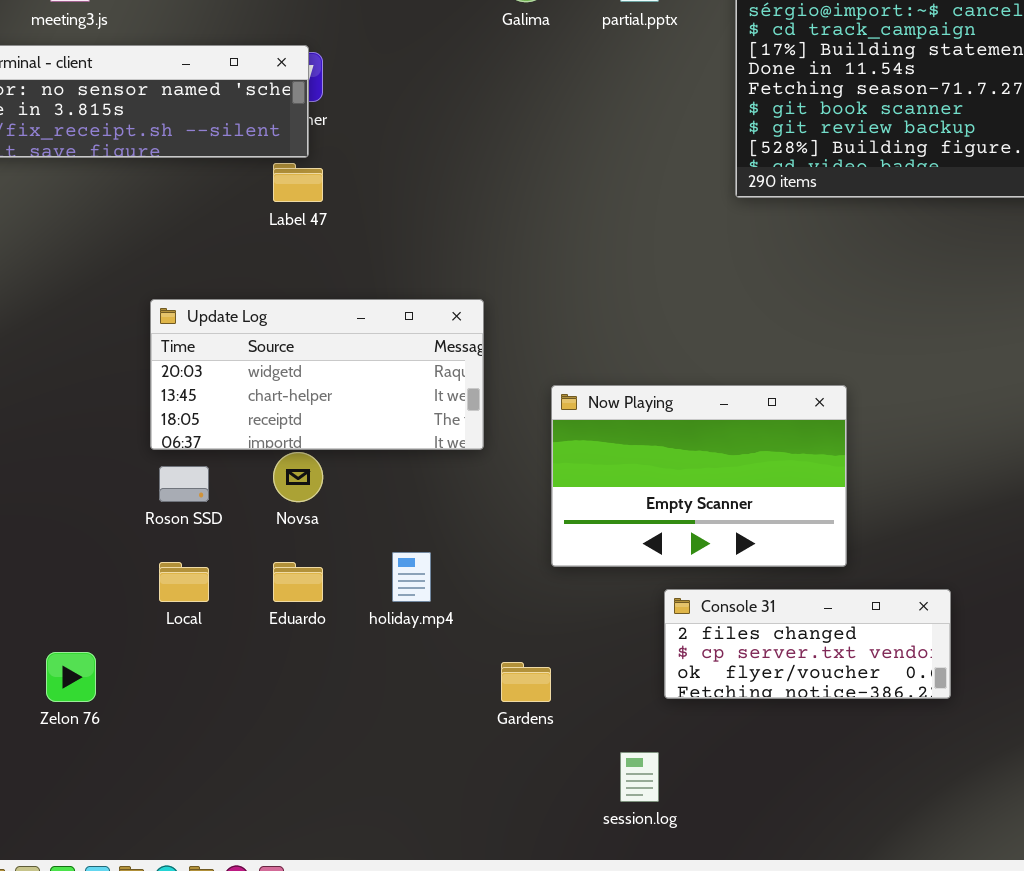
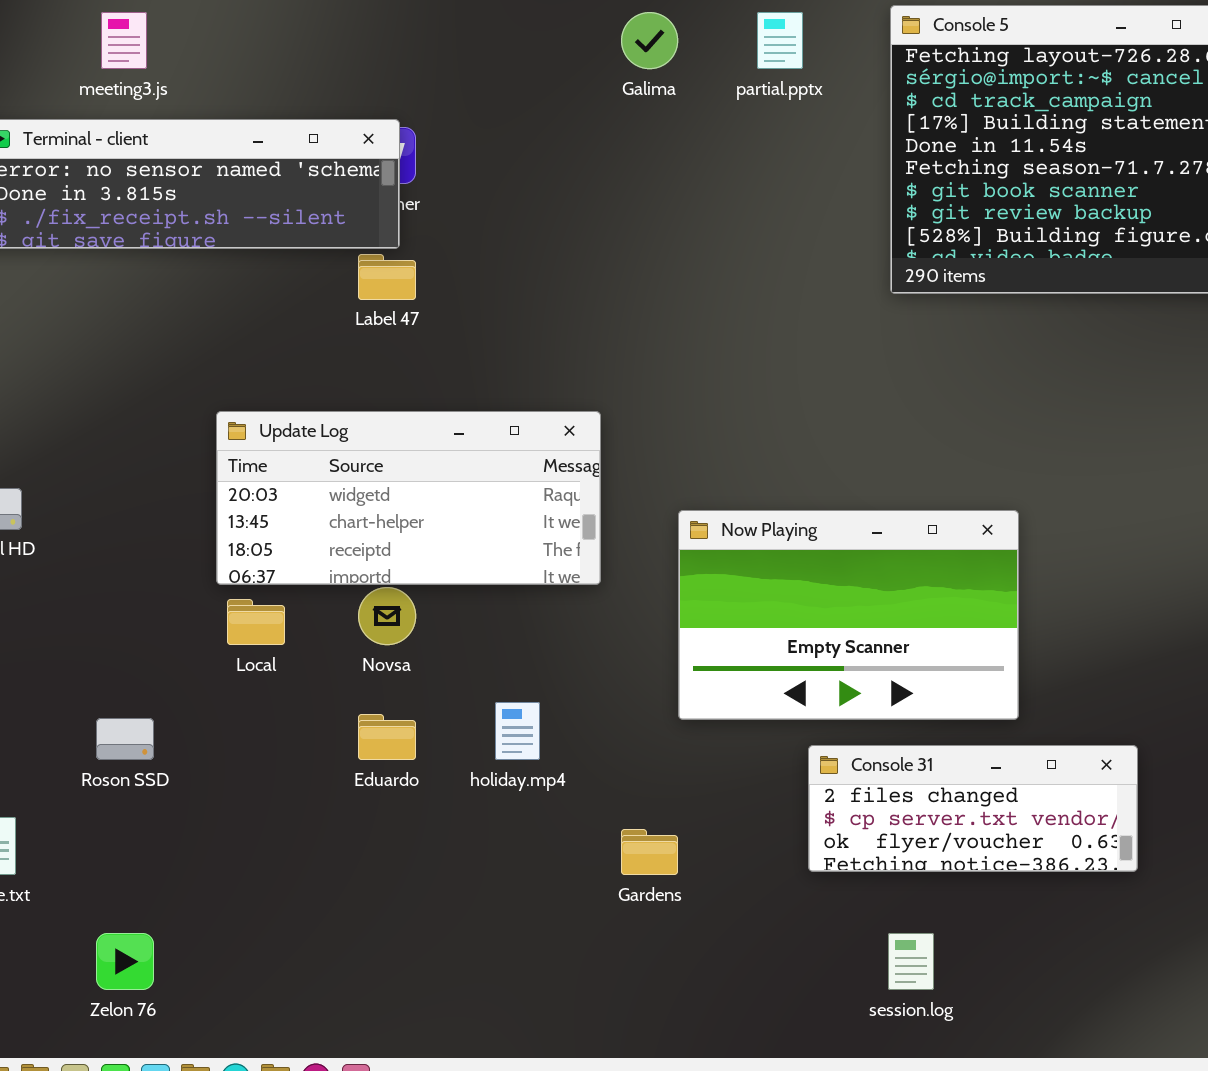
Roson SSD: [159,466,209,502] -> [96,718,154,760], moved
Local: [159,562,209,602] -> [227,599,285,645], moved
Zelon 76: [46,652,96,702] -> [96,933,154,990], moved
session.log: [620,752,659,802] -> [888,933,934,990], moved

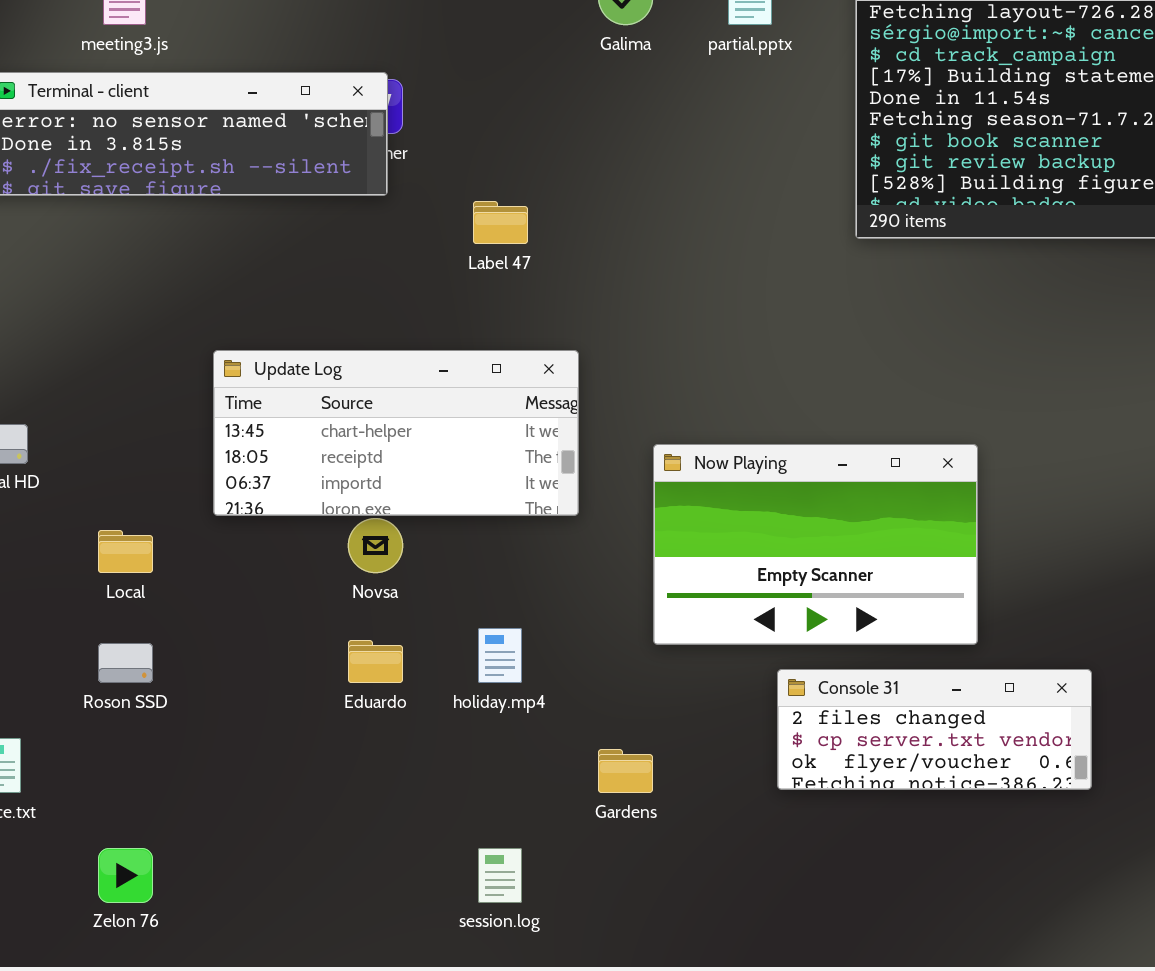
Label 47: [358,254,416,300] -> [473,201,528,244], moved
Update Log: [216,411,601,585] -> [213,350,579,516], scrolled down 1 row
Local: [227,599,285,645] -> [98,530,153,573], moved
session.log: [888,933,934,990] -> [478,848,522,903], moved

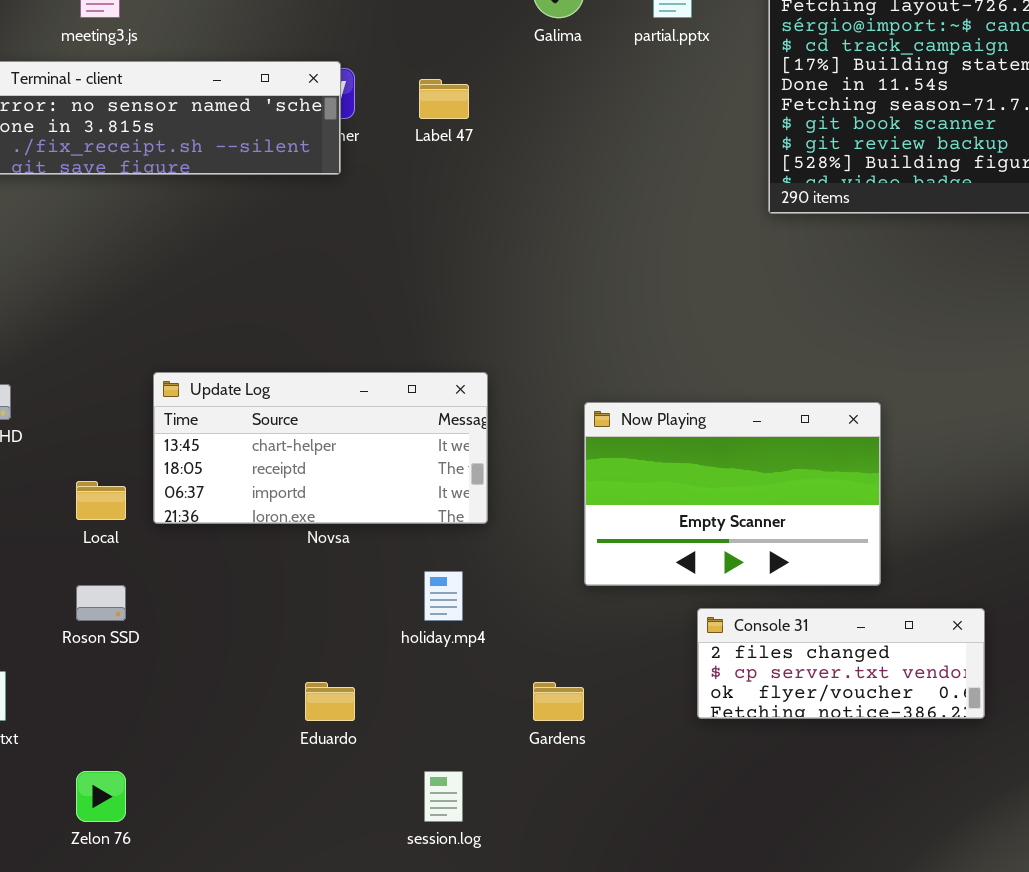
Label 47: [473,201,528,244] -> [419,79,469,119], moved
Update Log: [213,350,579,516] -> [153,372,488,524], moved
Eduardo: [348,640,403,683] -> [305,682,355,721], moved

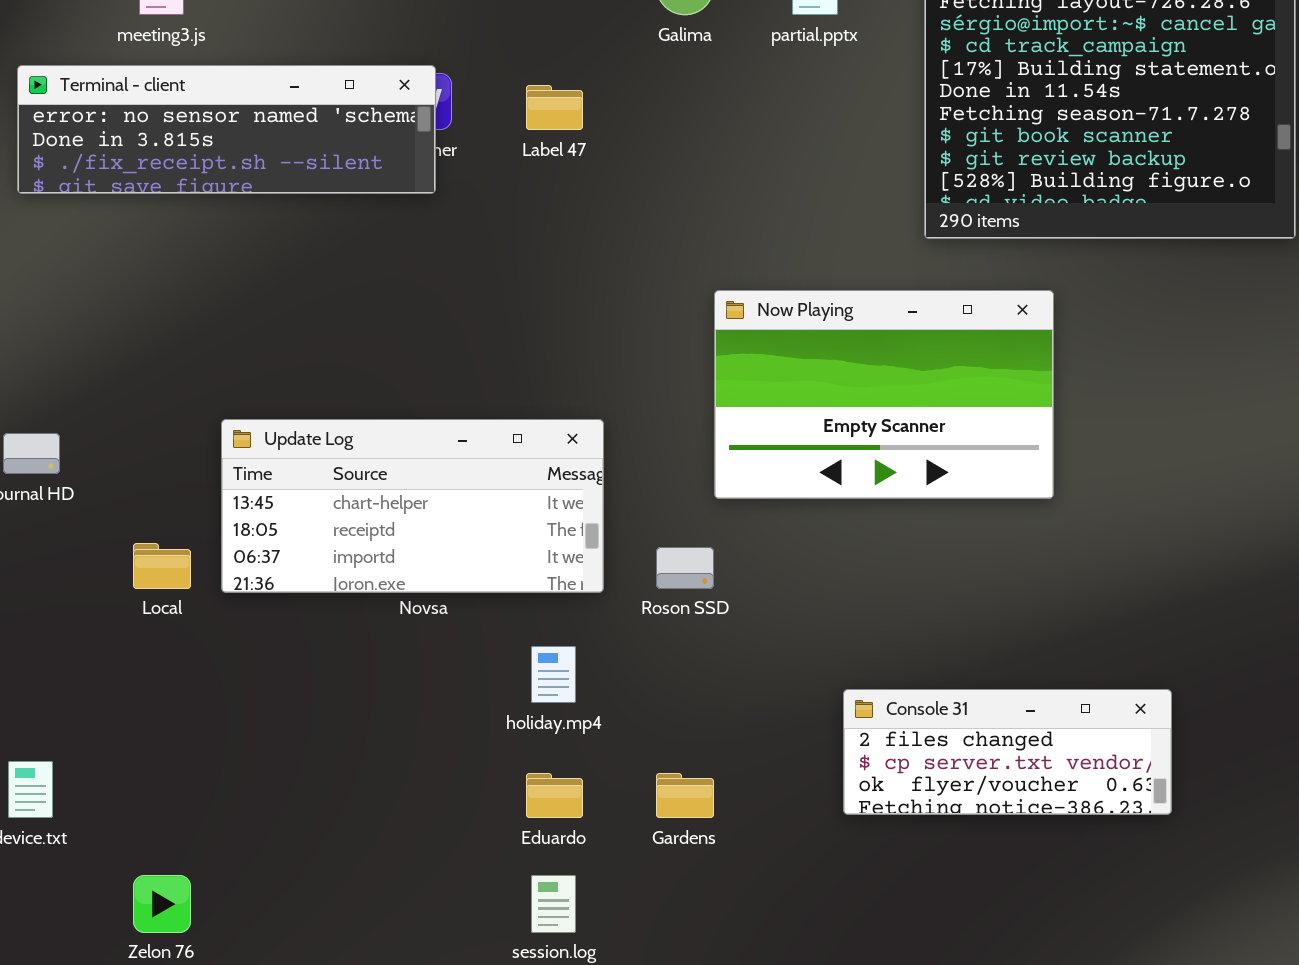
Now Playing: [584,402,881,586] -> [714,290,1054,499], moved
Roson SSD: [76,585,126,621] -> [656,547,714,589], moved
Eduardo: [305,682,355,721] -> [526,773,583,818], moved

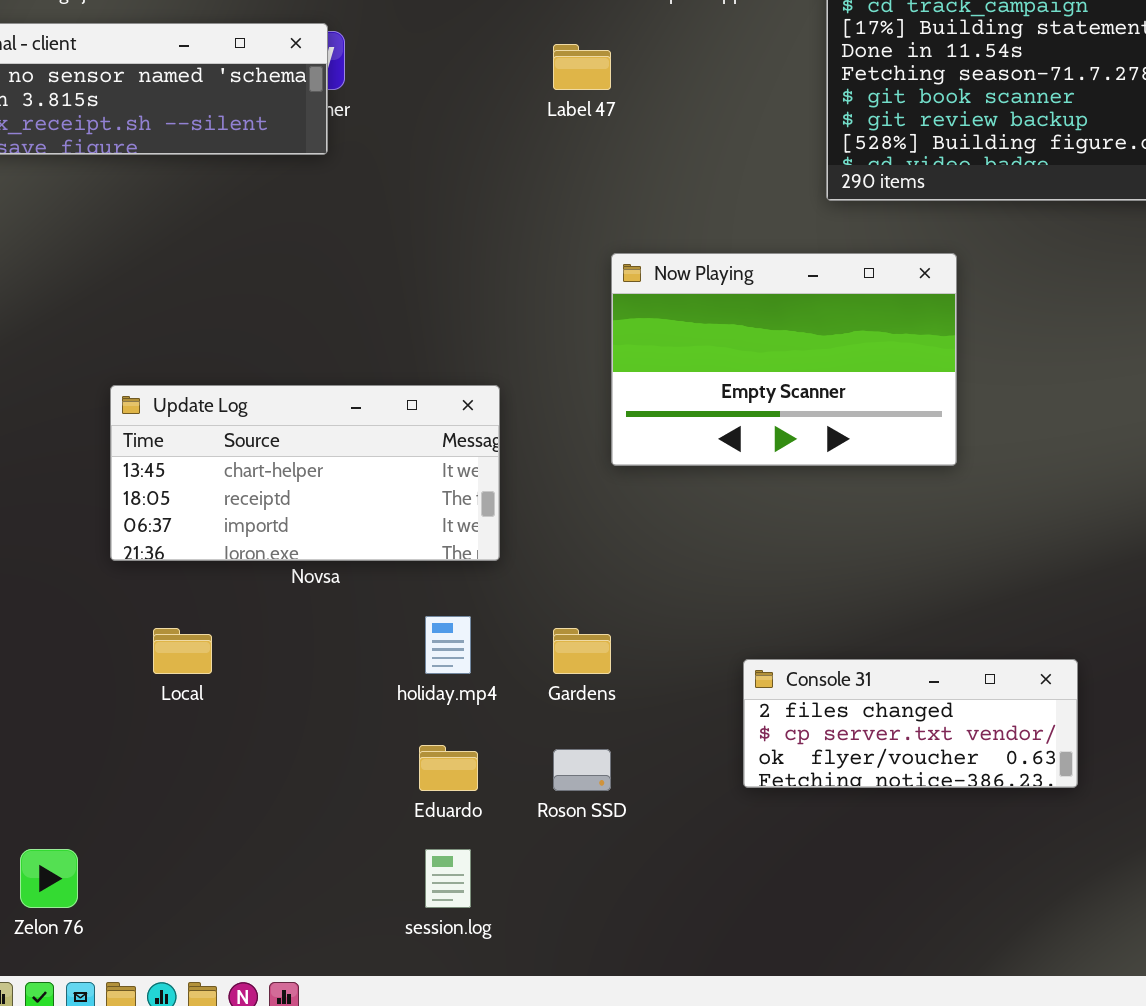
Label 47: [526,85,583,130] -> [553,44,611,90], moved
Local: [133,543,191,589] -> [153,628,212,674], moved
Roson SSD: [656,547,714,589] -> [553,749,611,791], moved
Gardens: [656,773,714,818] -> [553,628,611,674], moved

